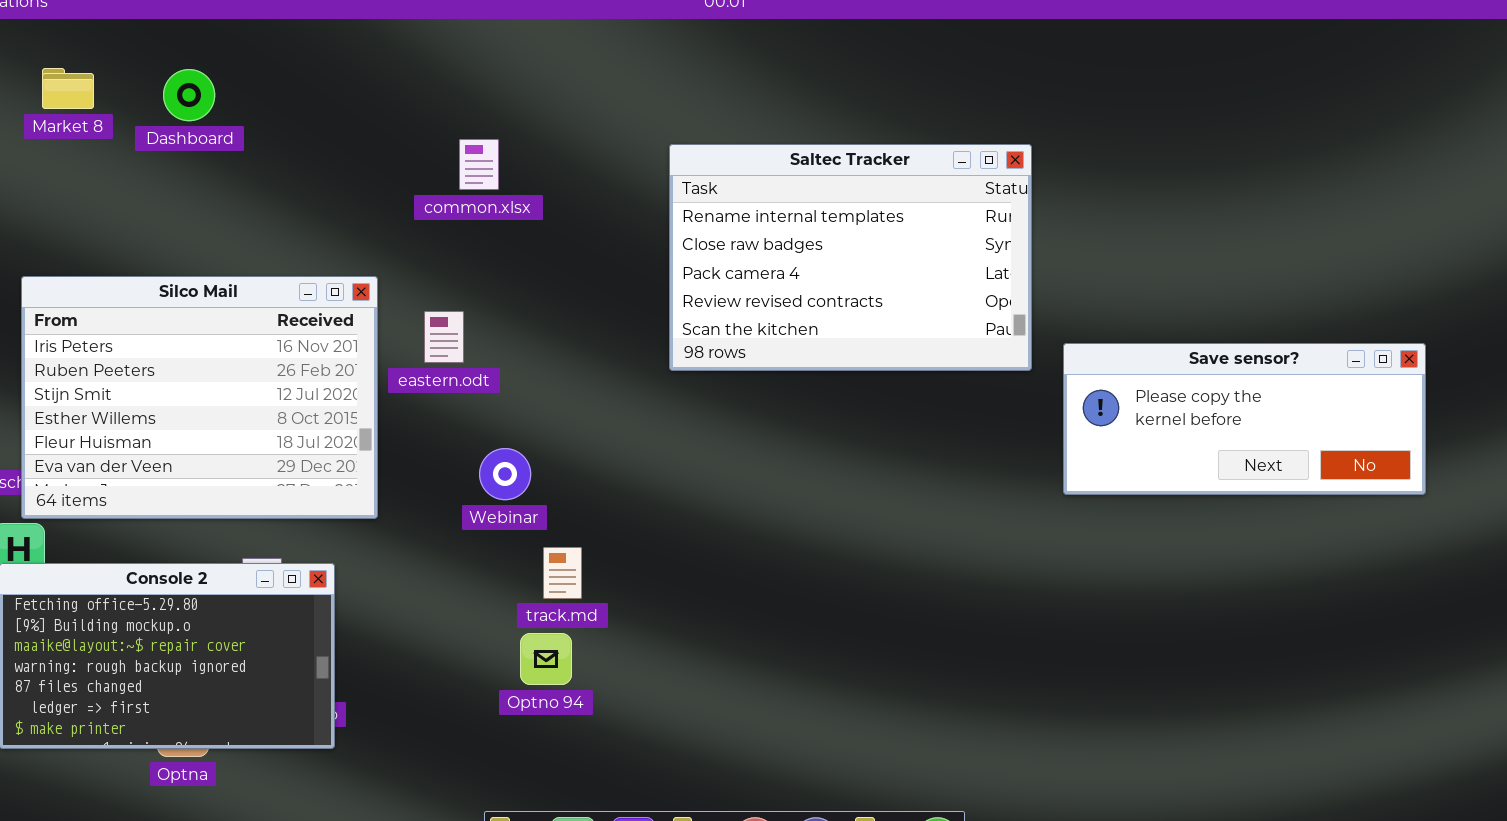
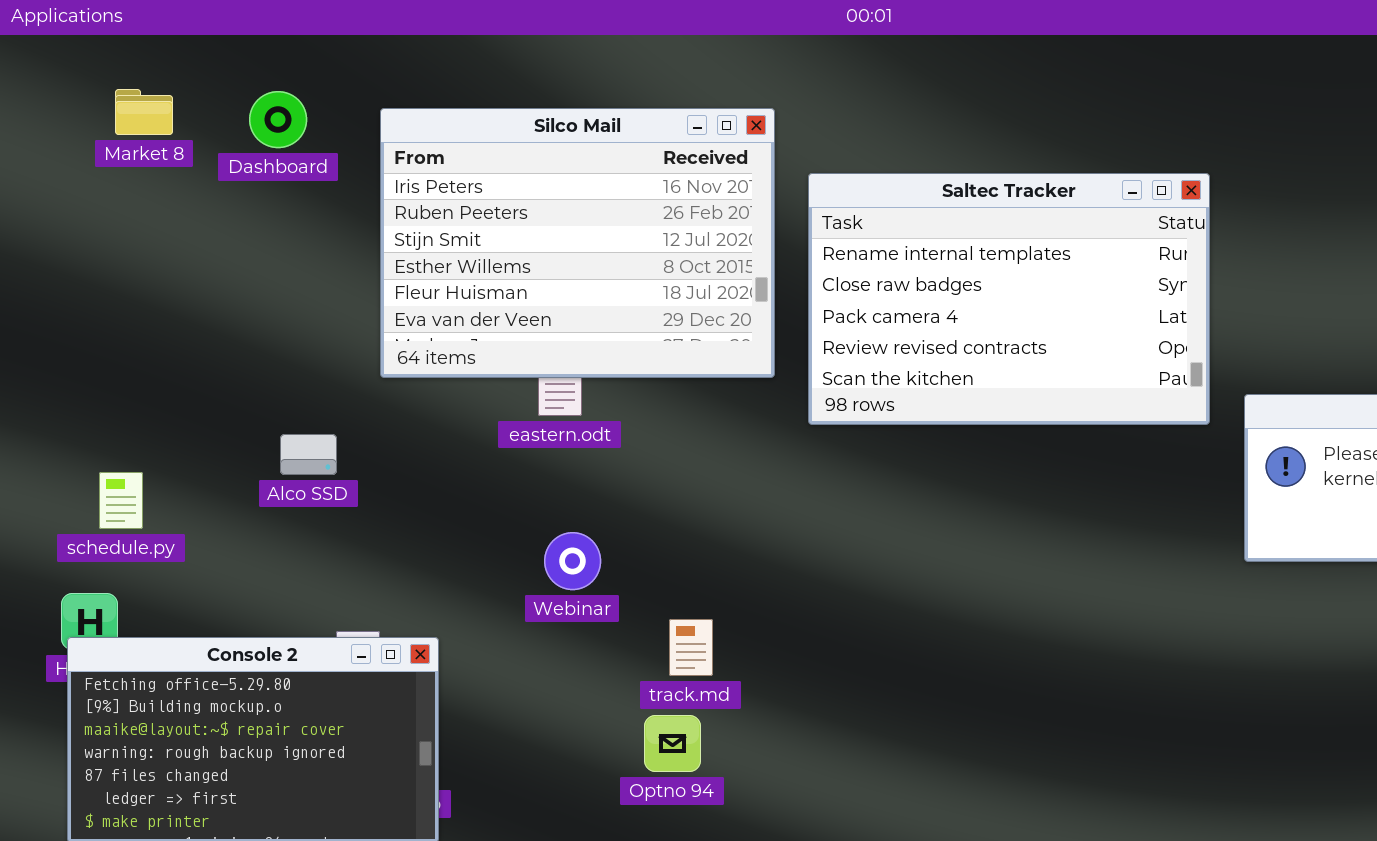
Silco Mail: [21,276,378,519] -> [380,108,775,378], moved
Webinar: [479,448,531,500] -> [544,532,601,590], moved

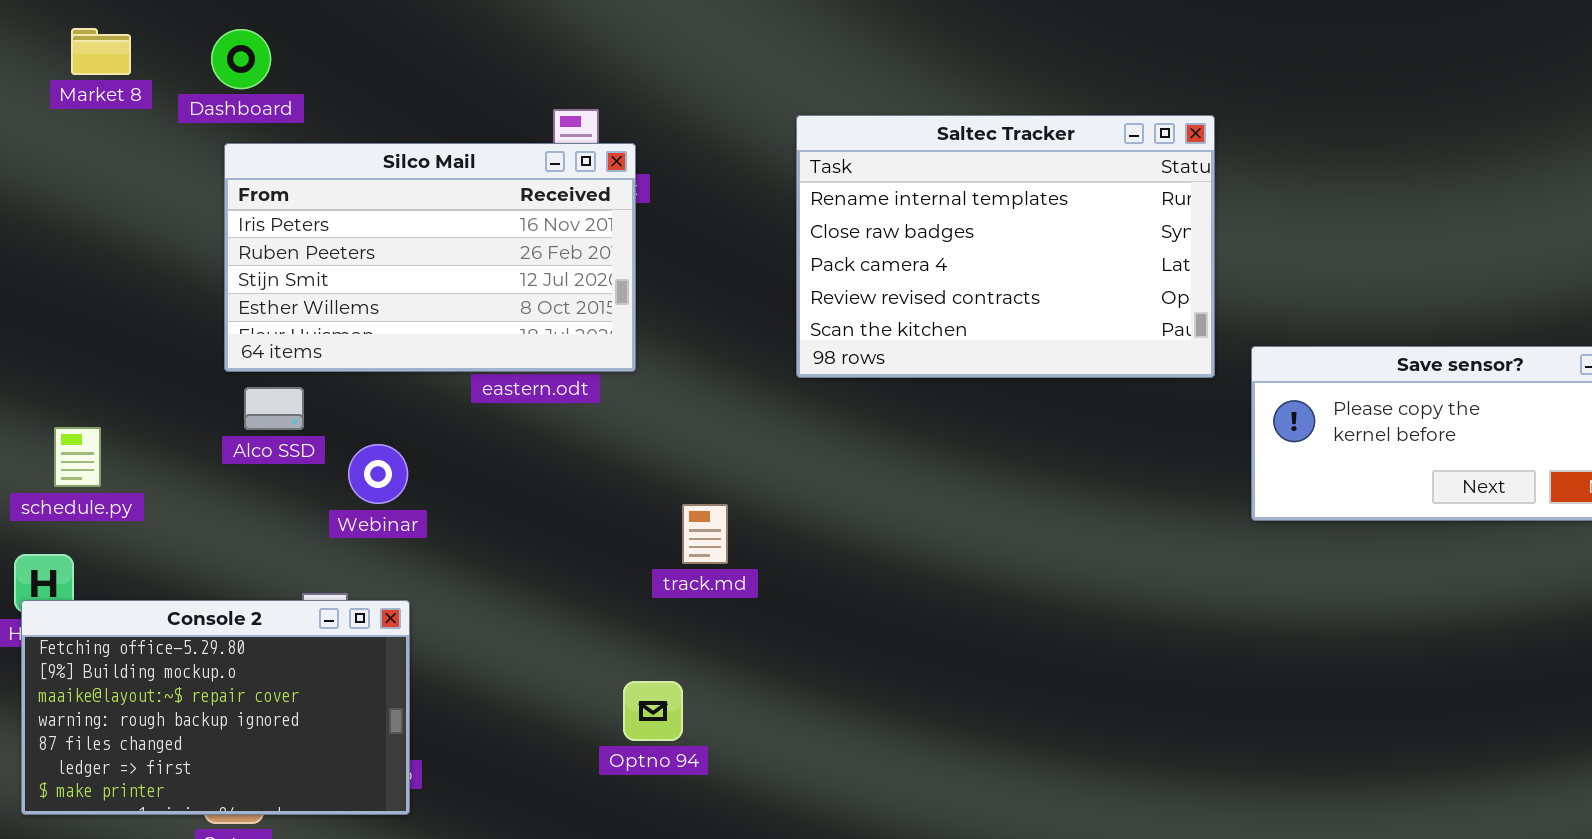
Silco Mail: [380,108,775,378] -> [224,143,636,372], moved, resized
Webinar: [544,532,601,590] -> [348,444,408,504], moved
track.md: [669,619,713,676] -> [682,504,728,564], moved

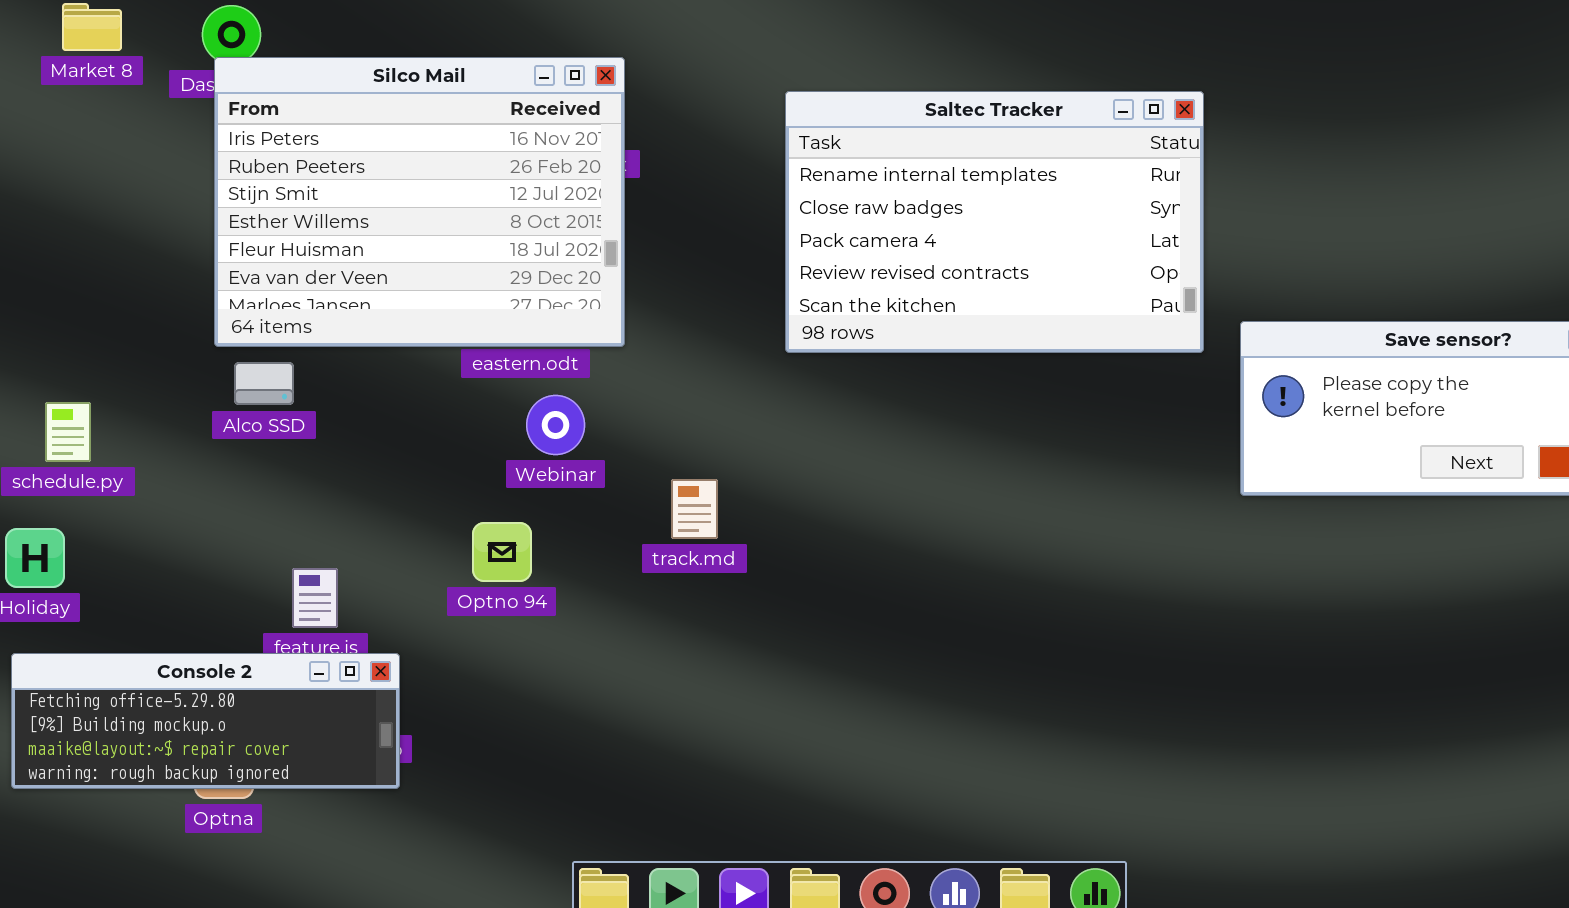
Silco Mail: [224,143,636,372] -> [214,57,625,347], resized
Webinar: [348,444,408,504] -> [526,395,585,455], moved
Console 2: [21,600,410,815] -> [11,653,400,789], resized
Optno 94: [623,681,683,741] -> [472,522,532,582], moved

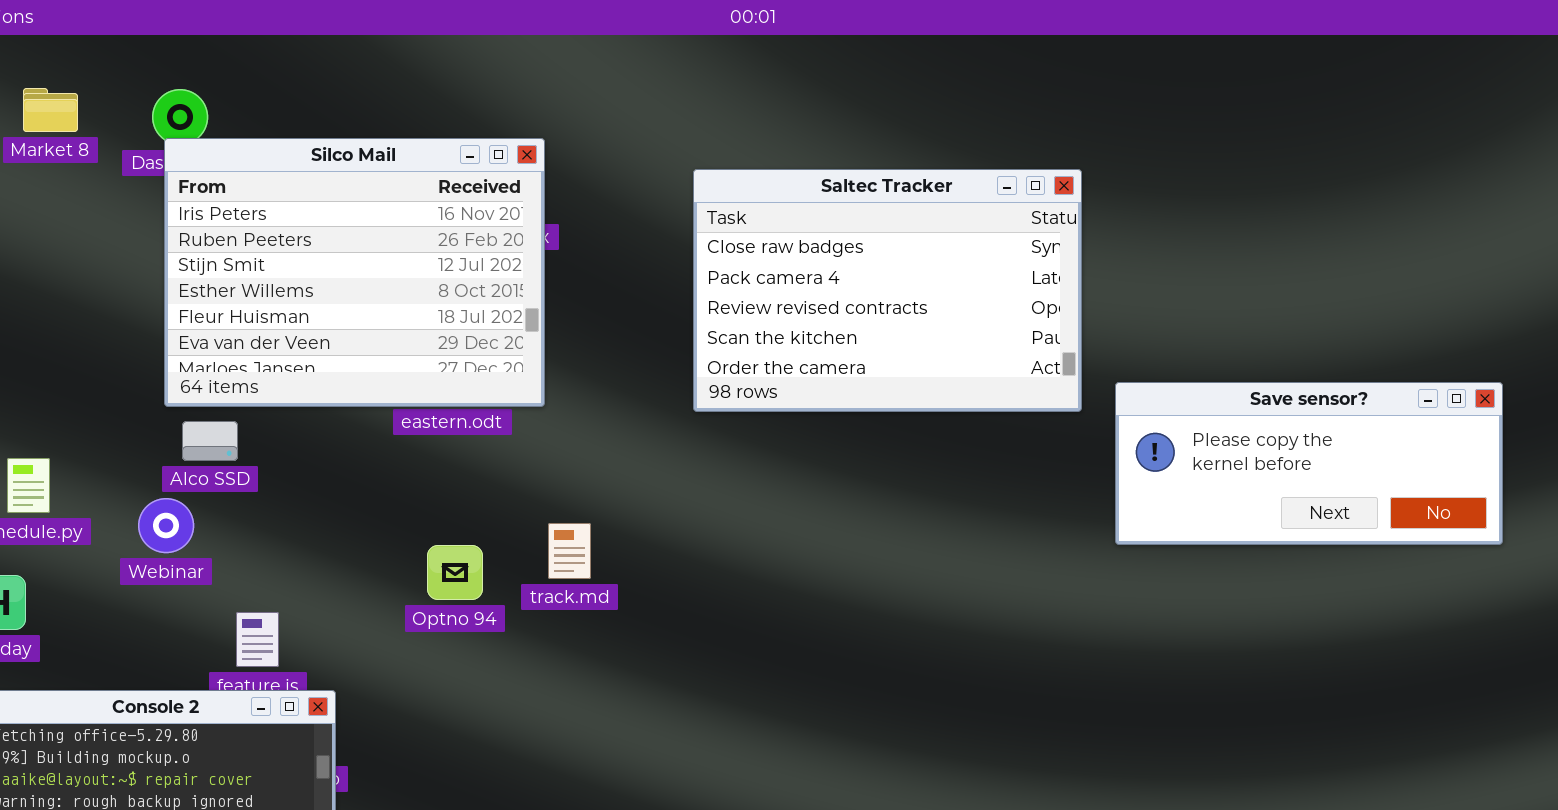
Saltec Tracker: [785,91,1204,353] -> [693,169,1082,412], scrolled down 1 row
Webinar: [526,395,585,455] -> [138,498,194,553], moved
track.md: [671,479,718,539] -> [548,523,591,579], moved
Optno 94: [472,522,532,582] -> [427,545,483,600], moved

